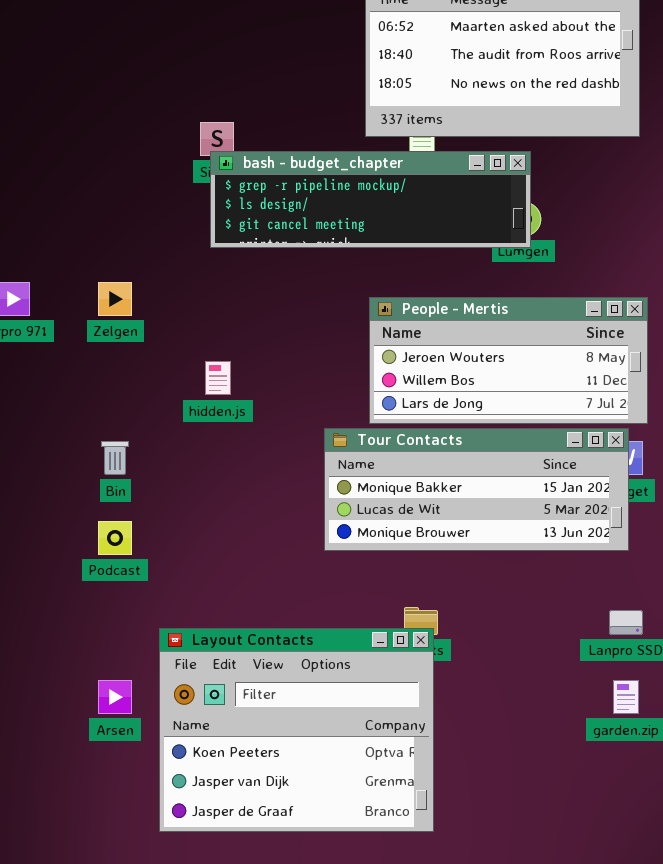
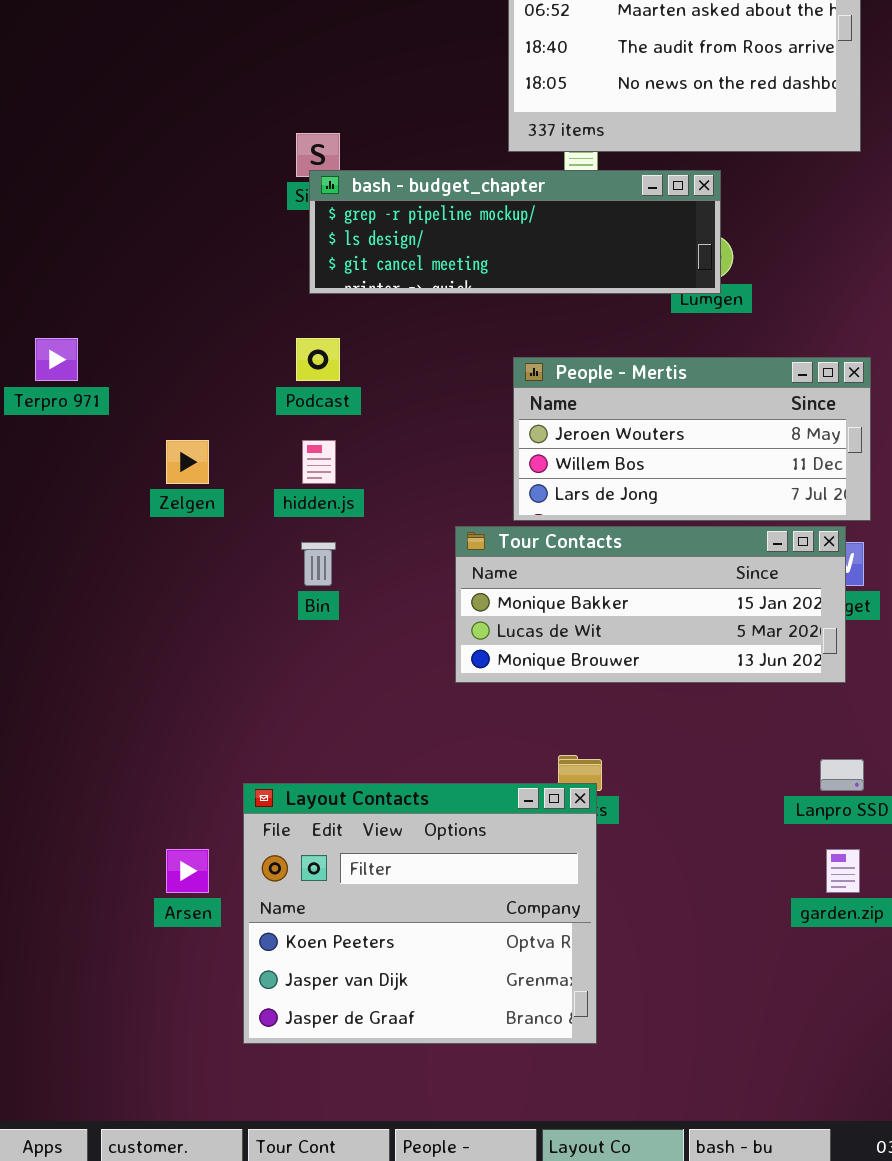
Zelgen: [98,282,132,316] -> [166,440,209,484], moved
Bin: [101,441,129,475] -> [301,542,336,586], moved
Podcast: [98,521,132,555] -> [296,338,340,381], moved

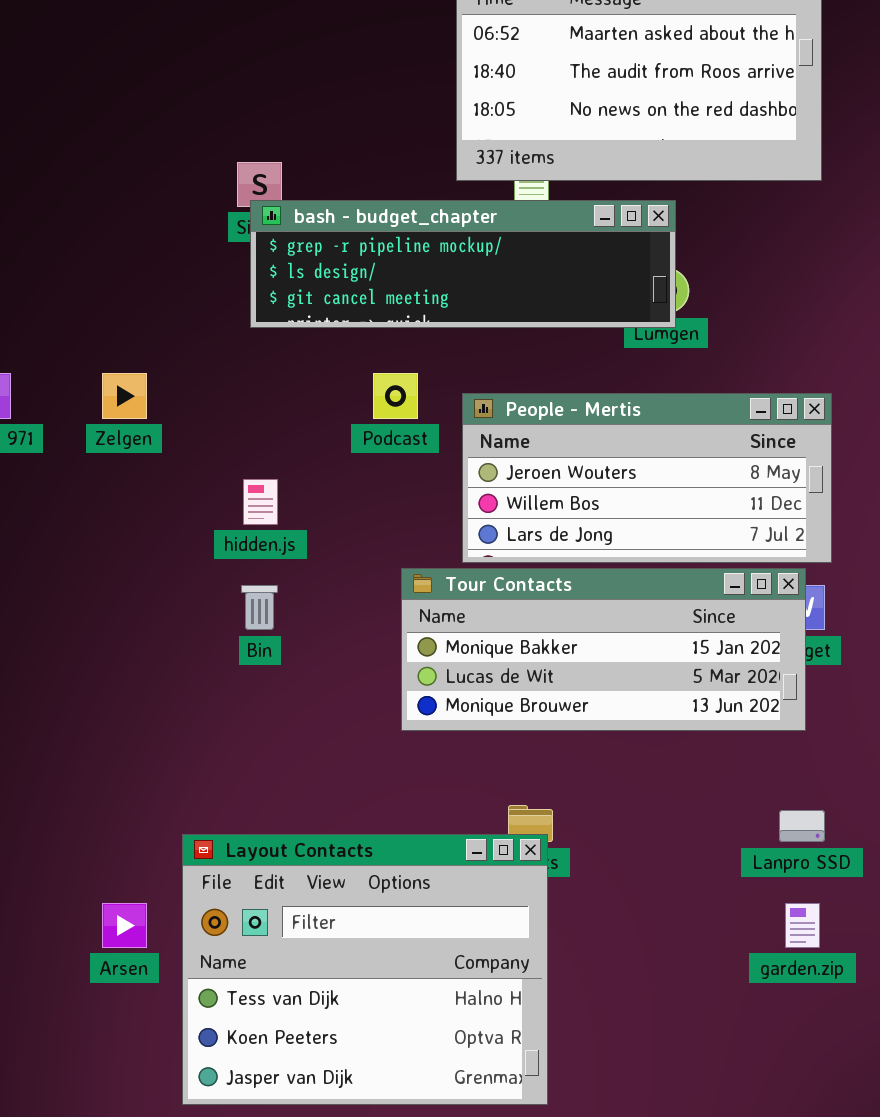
Podcast: [296,338,340,381] -> [373,373,418,419], moved
Zelgen: [166,440,209,484] -> [102,373,147,419], moved
Layout Contacts: [243,783,597,1044] -> [182,834,548,1105], scrolled up 1 row

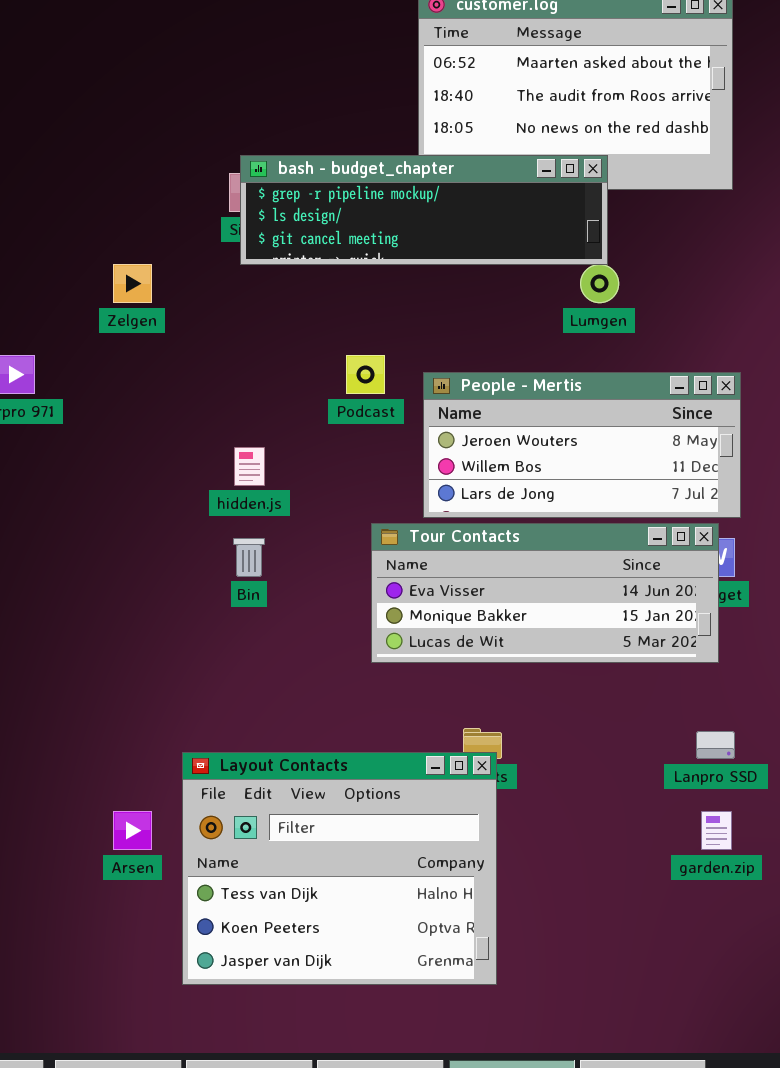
bash - budget_chapter: [250,200,676,328] -> [240,155,608,265], moved
Zelgen: [102,373,147,419] -> [113,264,152,303], moved
Tour Contacts: [401,568,806,731] -> [371,523,719,663], scrolled up 1 row

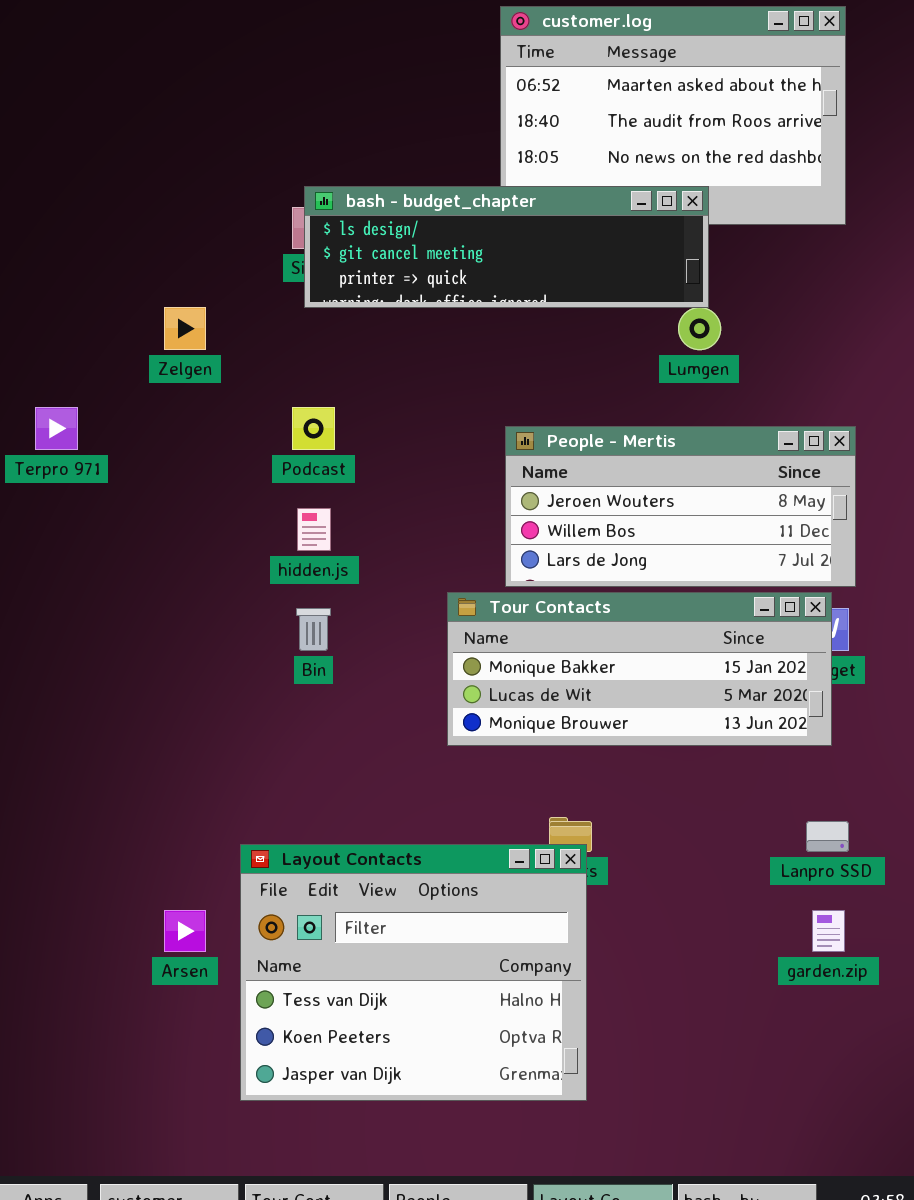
bash - budget_chapter: [240,155,608,265] -> [304,186,709,308], scrolled down 1 row
Podcast: [346,355,385,394] -> [292,407,335,450], moved
Tour Contacts: [371,523,719,663] -> [447,592,832,746], scrolled down 1 row

